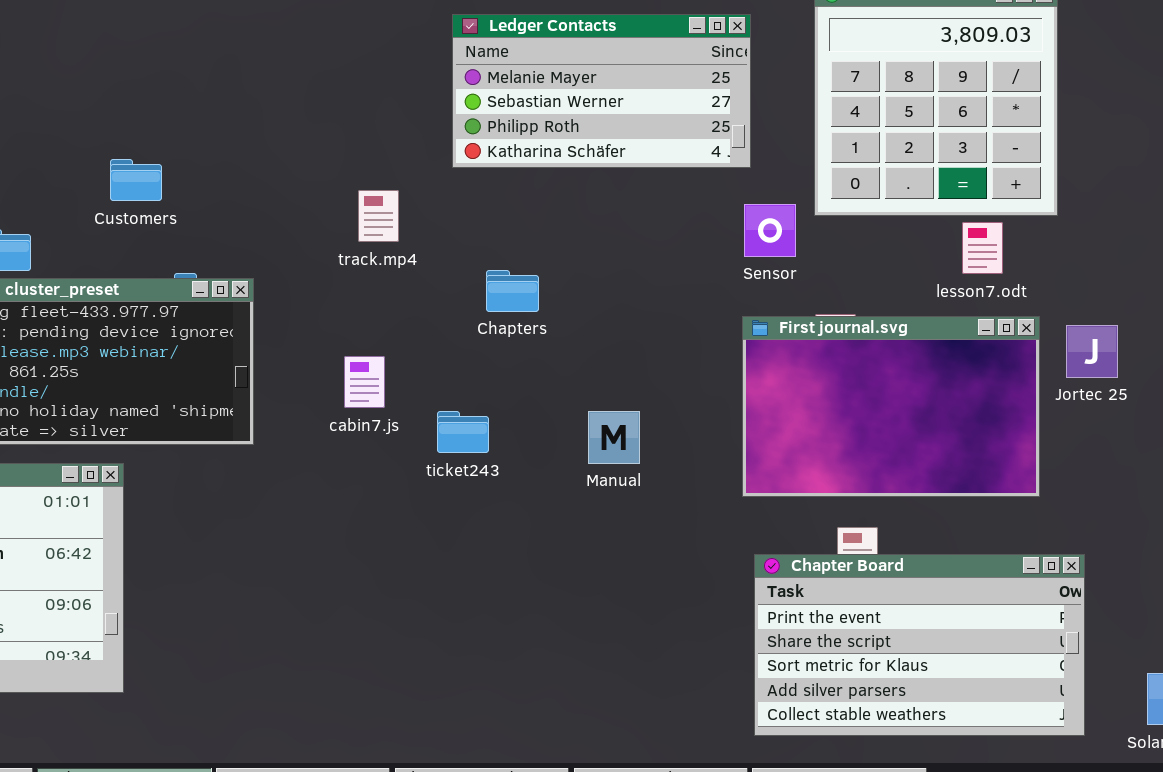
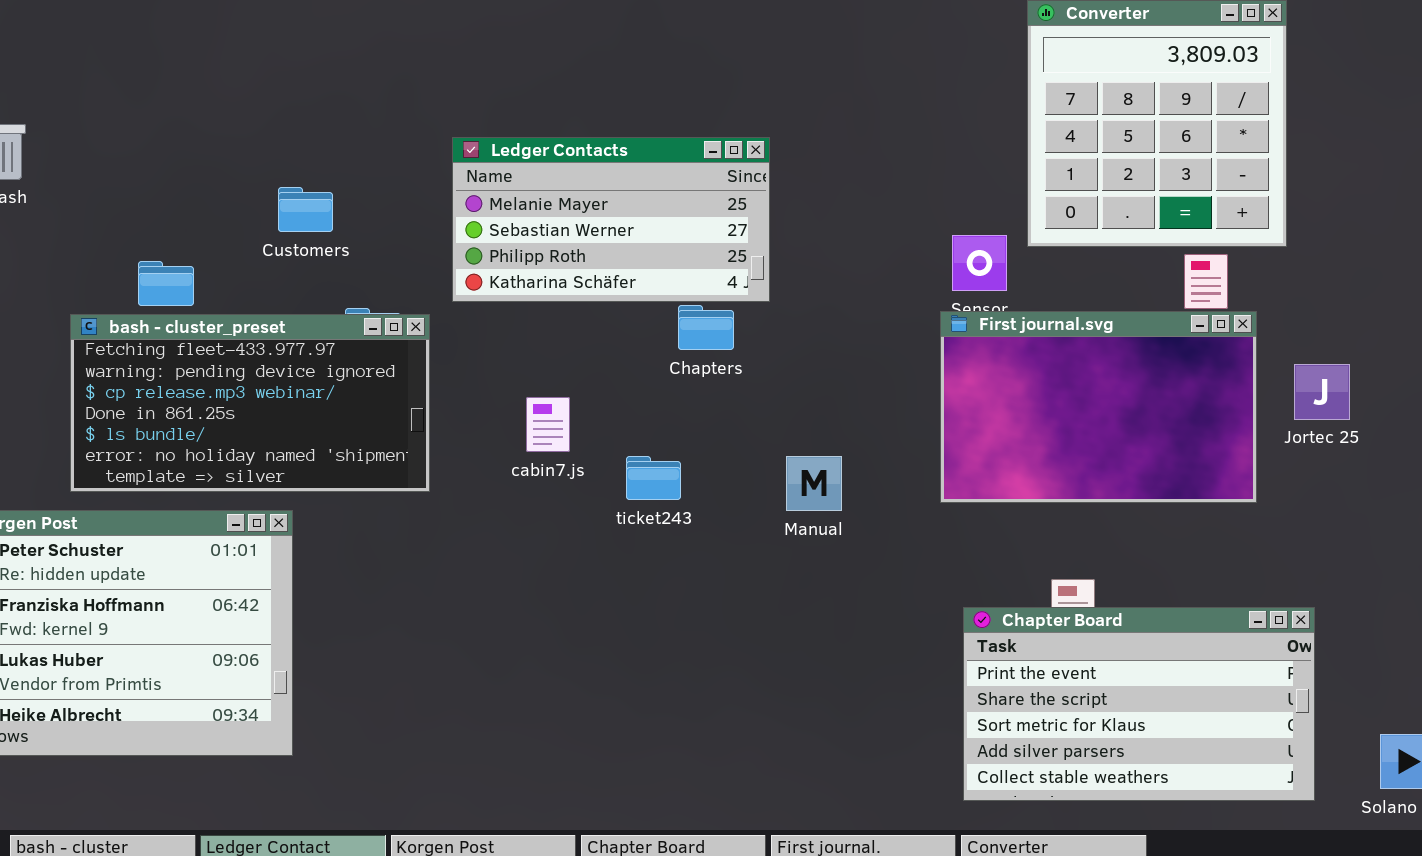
Ledger Contacts: [452,14,751,168] -> [452,137,770,302], moved
First journal.svg: [742,316,1040,497] -> [940,311,1257,503], moved

